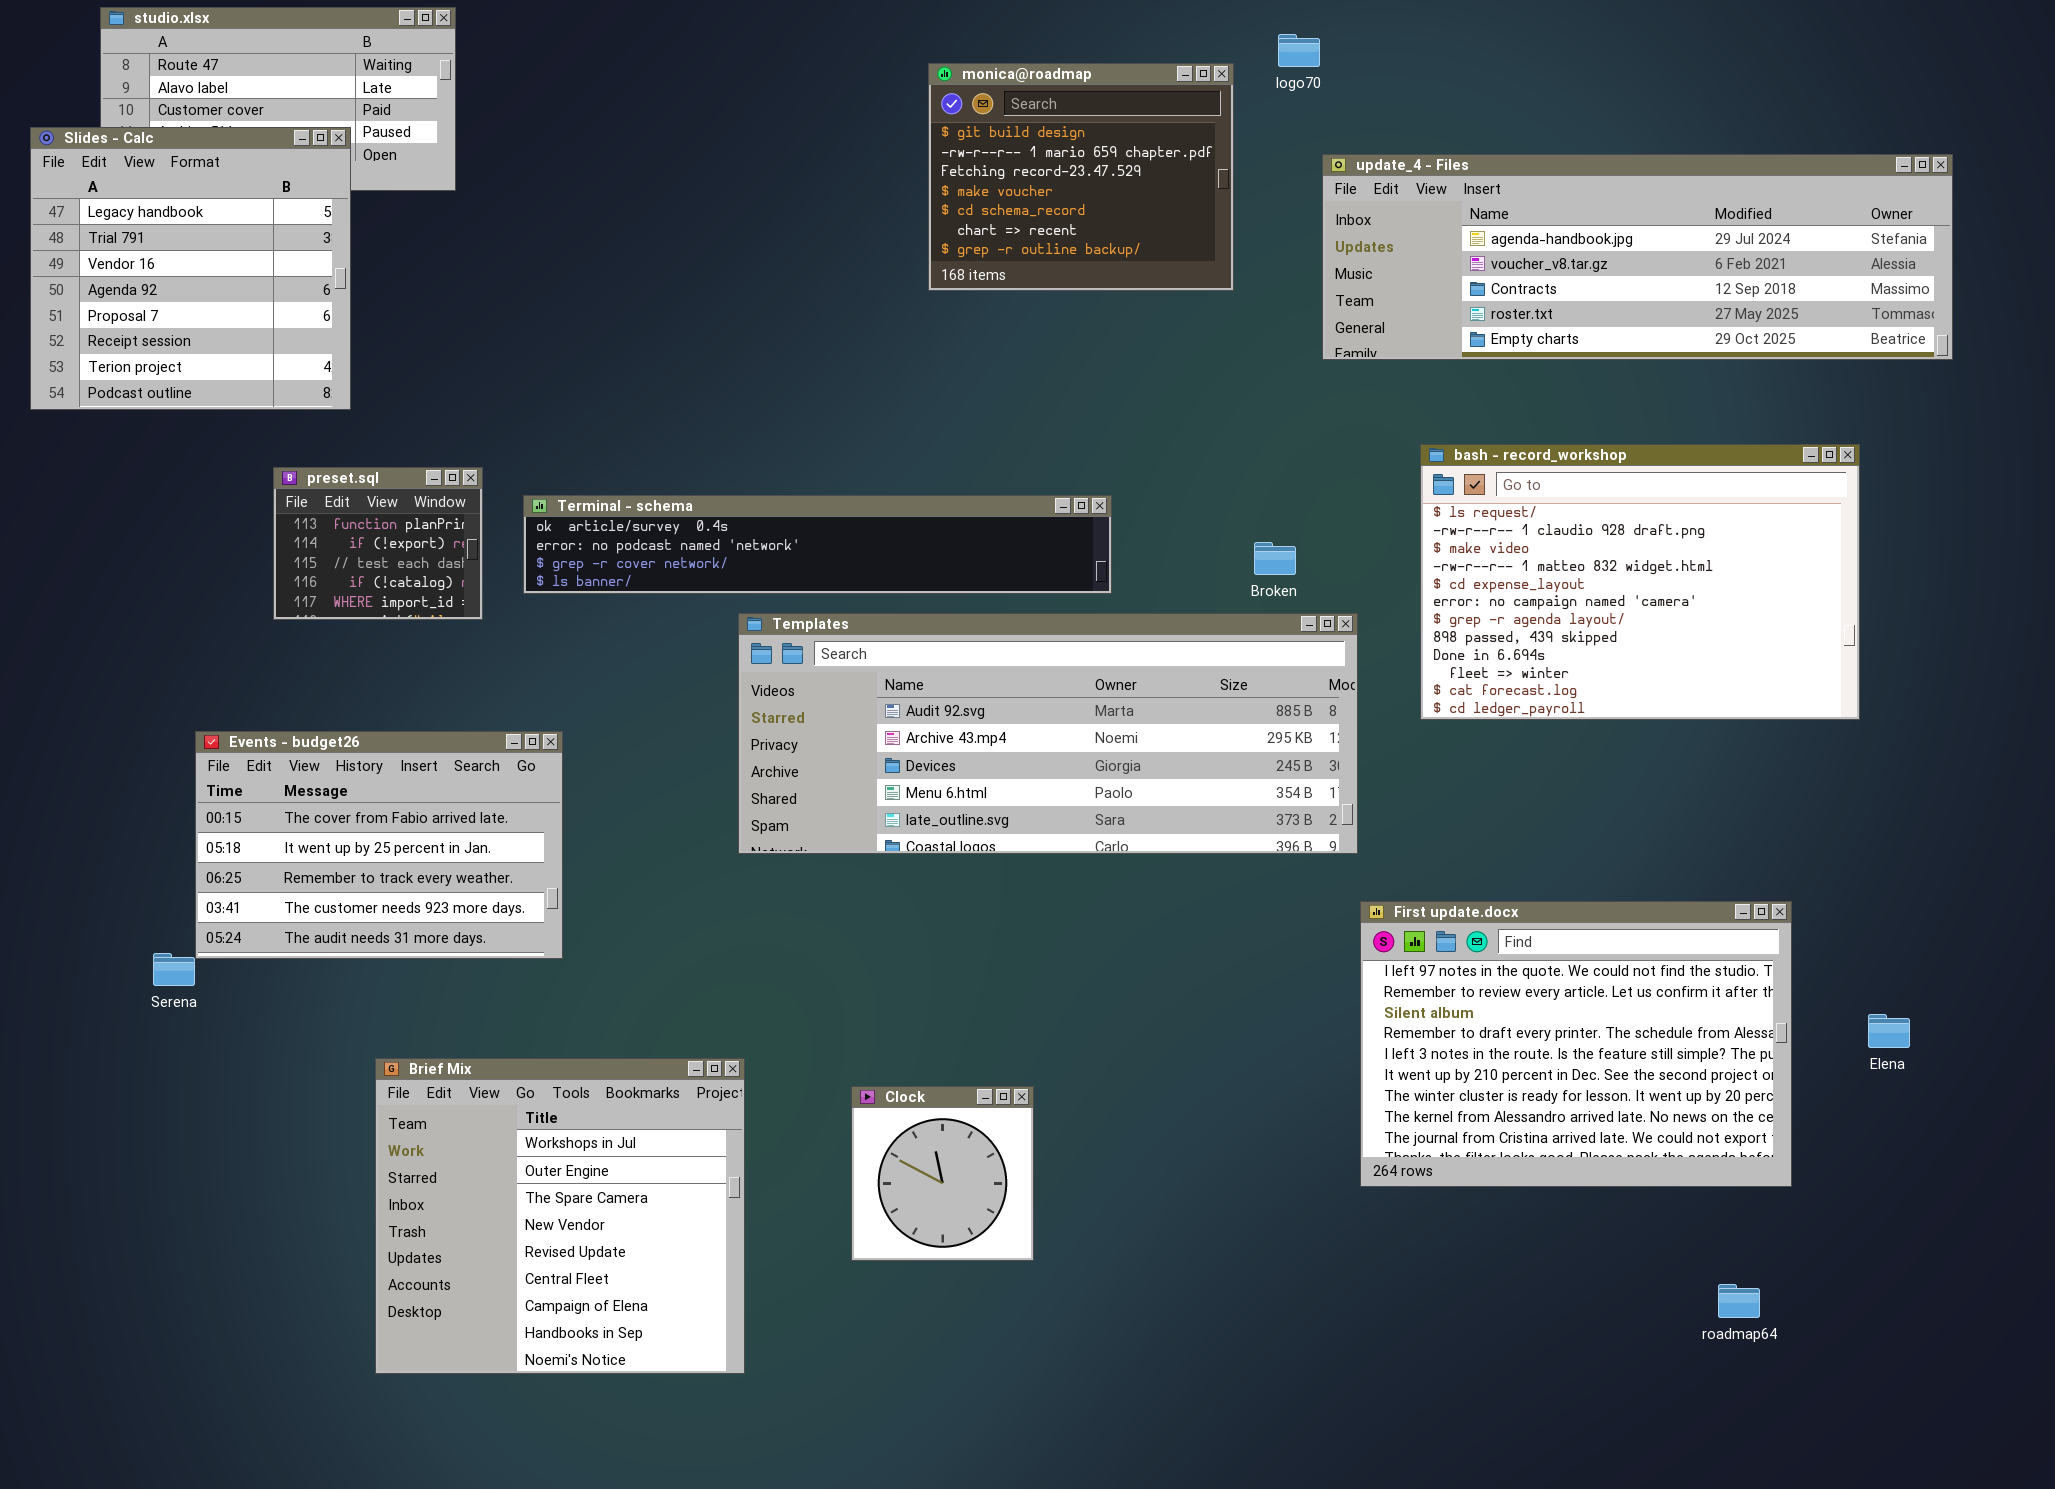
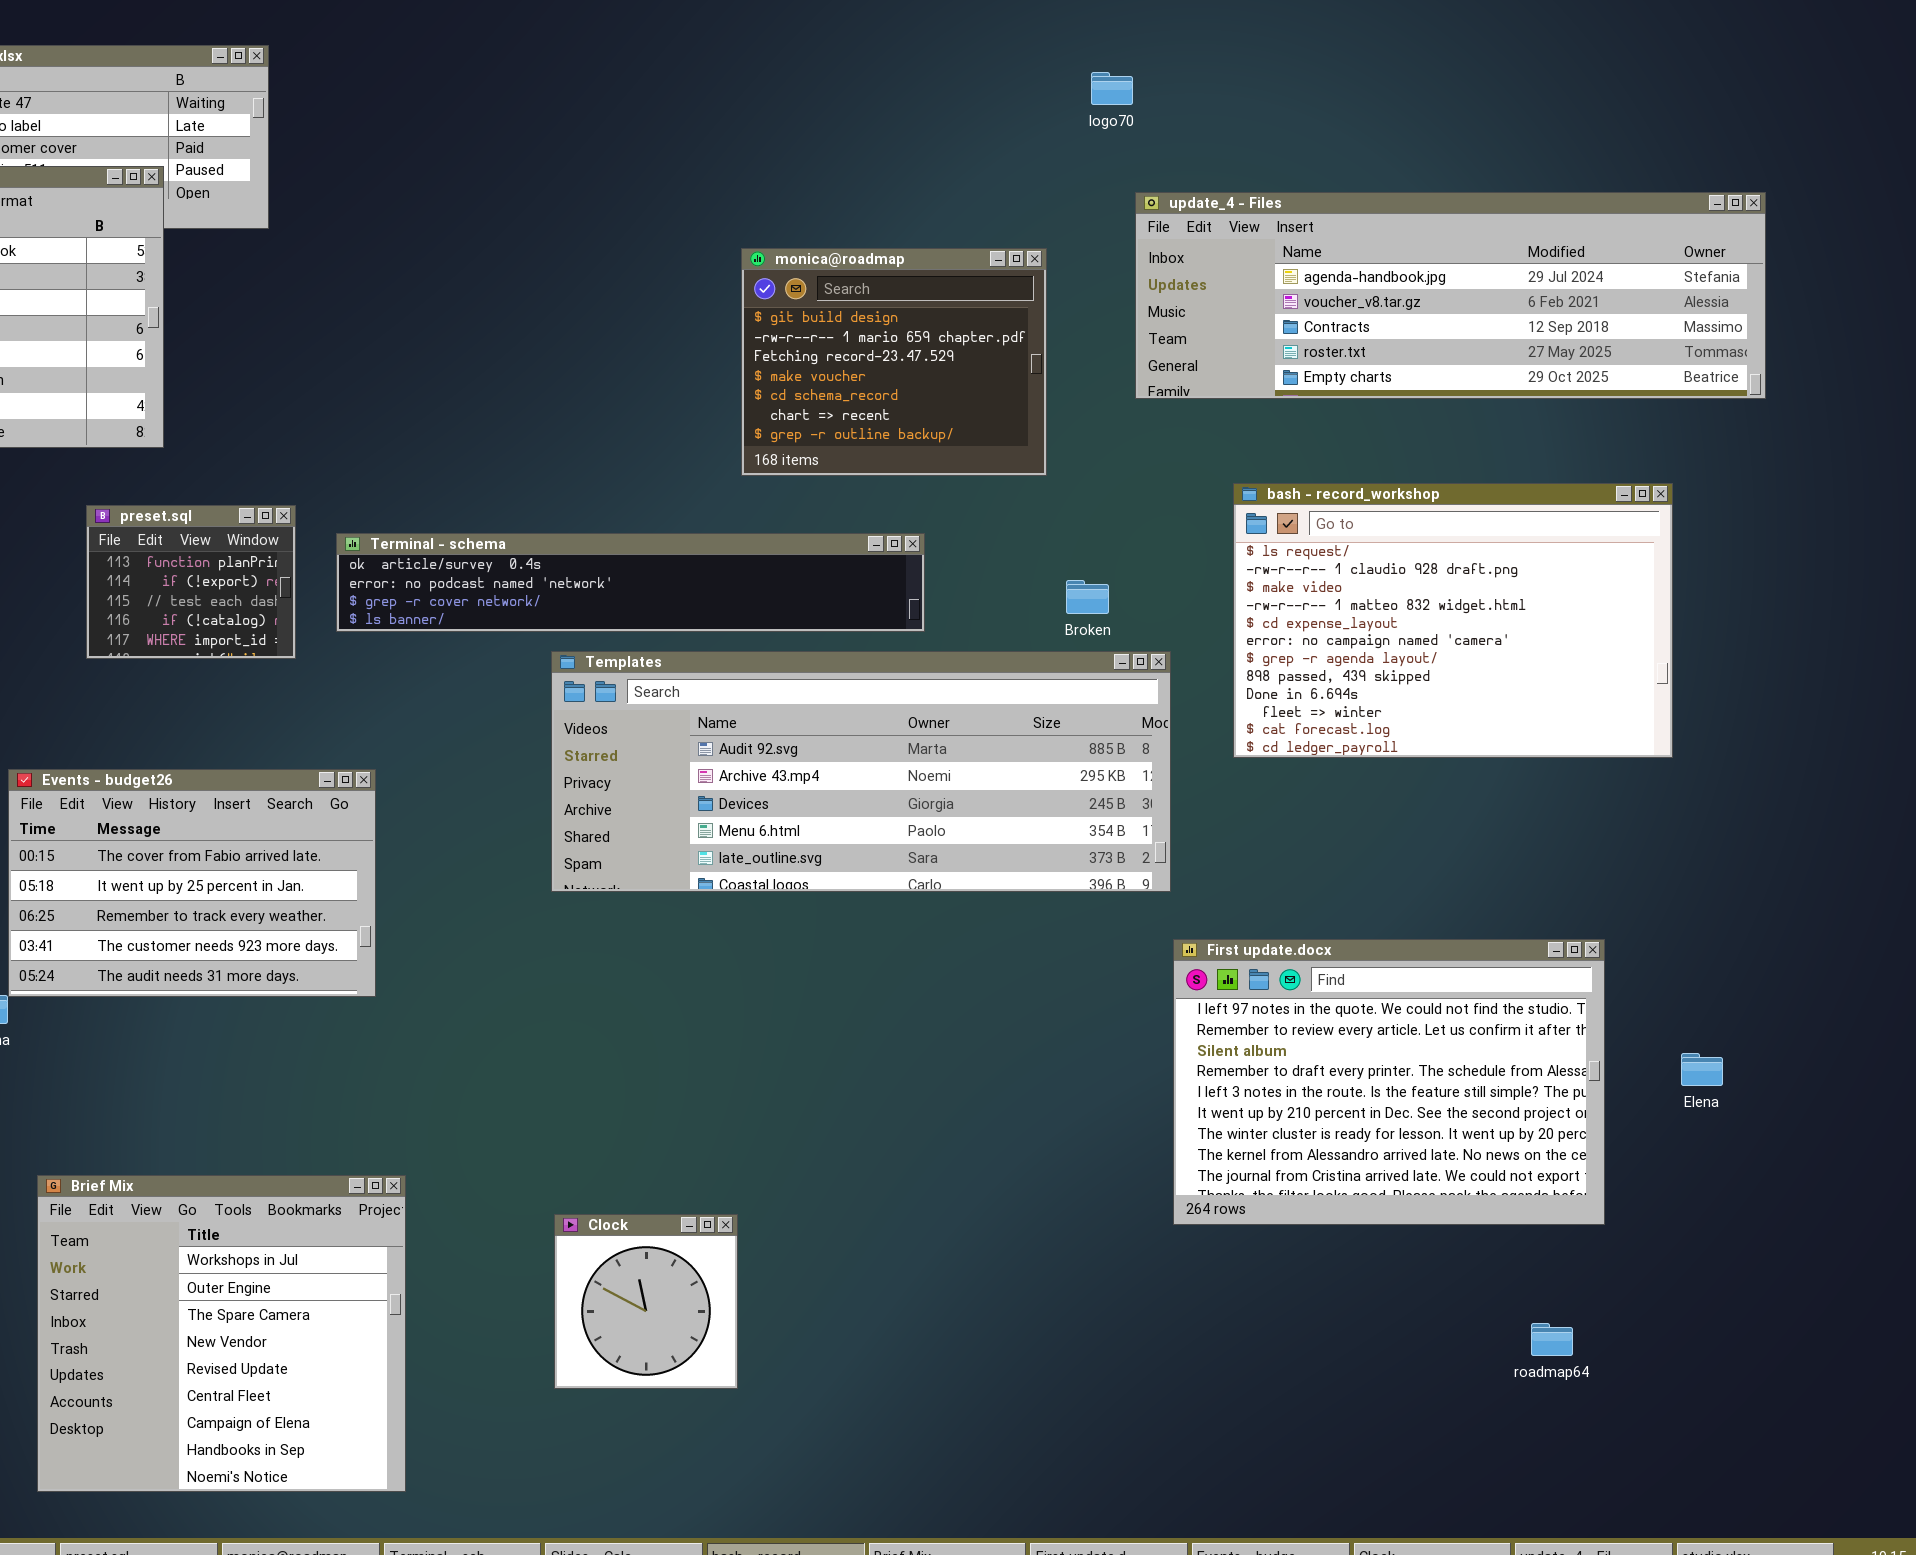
monica@roadmap: [928,63,1234,291] -> [741,248,1047,476], moved
Brief Mix: [375,1058,745,1374] -> [37,1175,406,1492], moved
Clock: [851,1086,1034,1261] -> [554,1214,738,1389], moved

